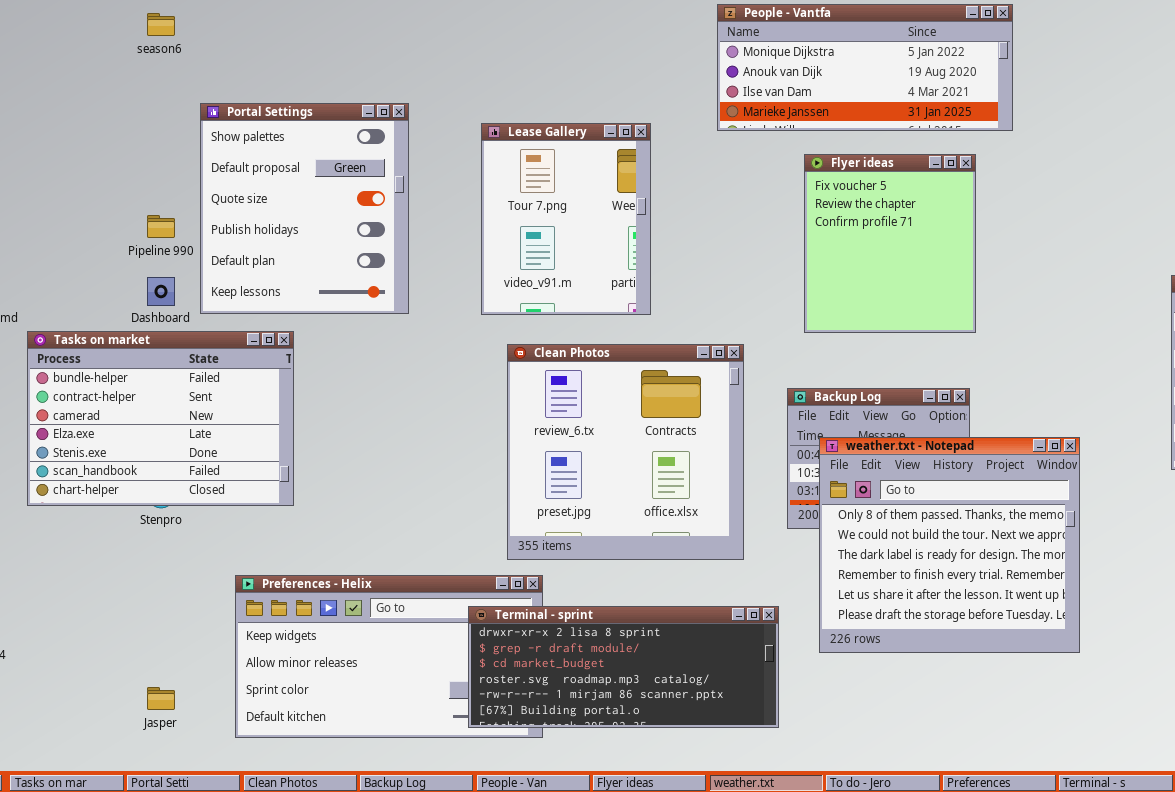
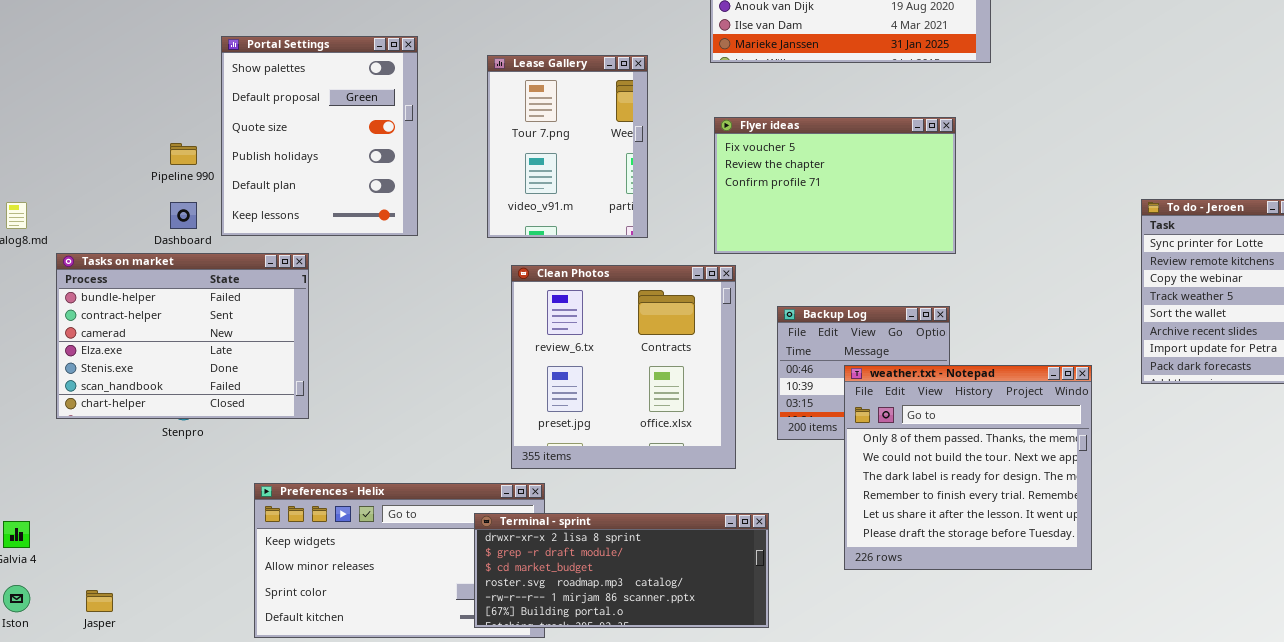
Flyer ideas: [804,154,976,333] -> [714,117,956,254], resized
weather.txt - Notepad: [819,437,1080,653] -> [844,365,1092,570], moved
Jasper: [147,687,175,710] -> [86,590,113,612], moved

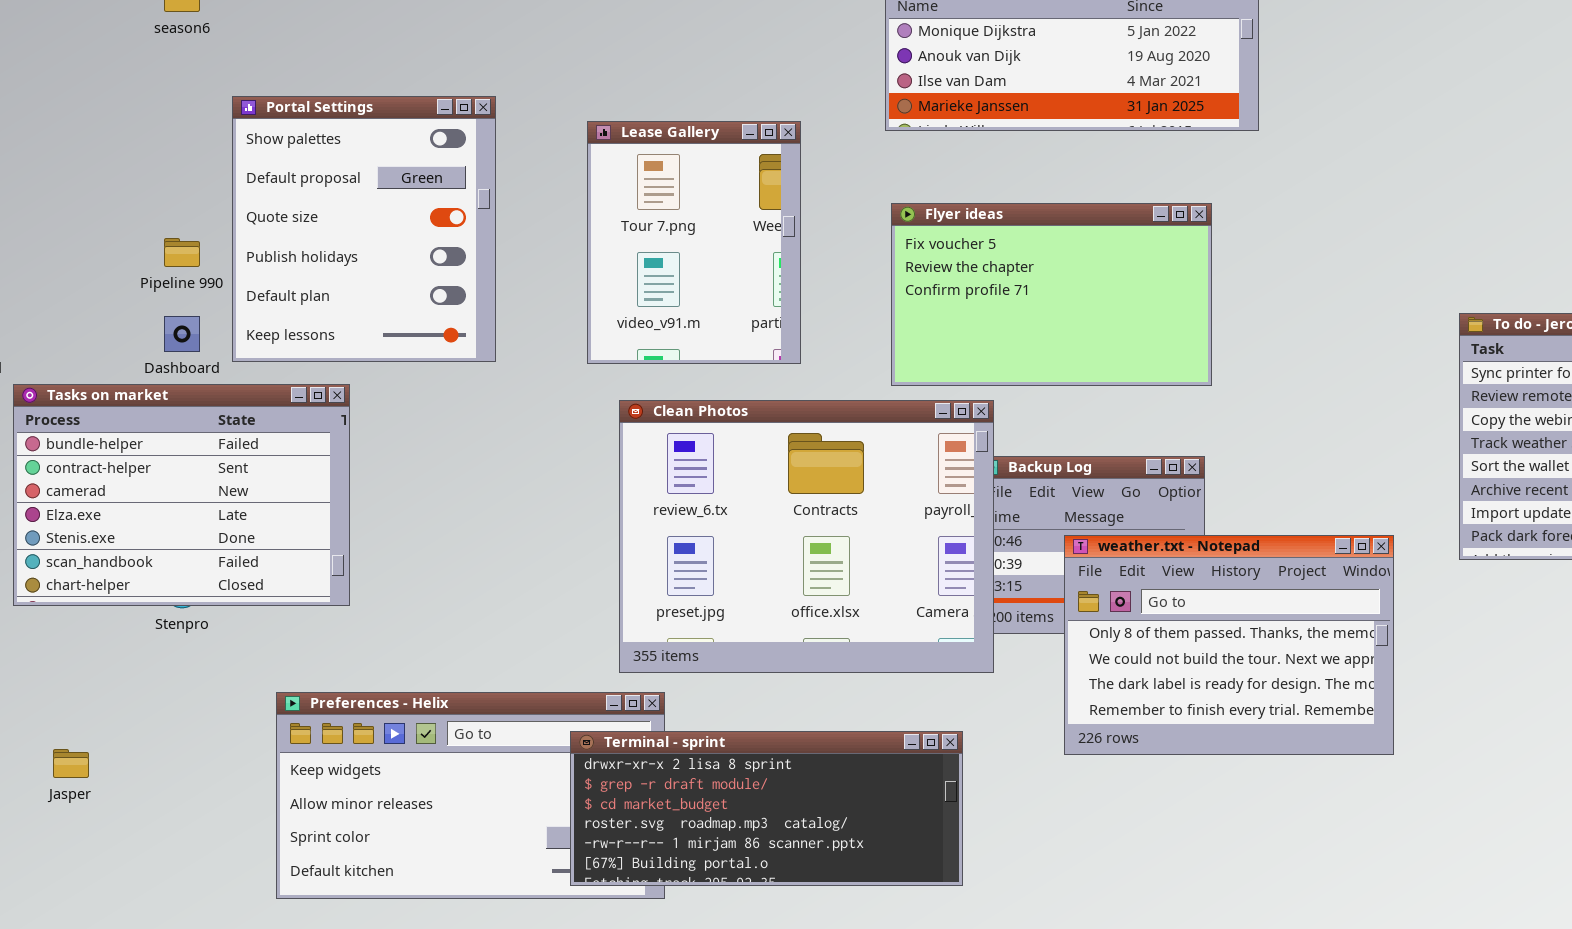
Clean Photos: [511,265,736,469] -> [619,400,994,673], resized
weather.txt - Notepad: [844,365,1092,570] -> [1064,535,1394,755], resized
Jasper: [86,590,113,612] -> [53,749,89,778], moved

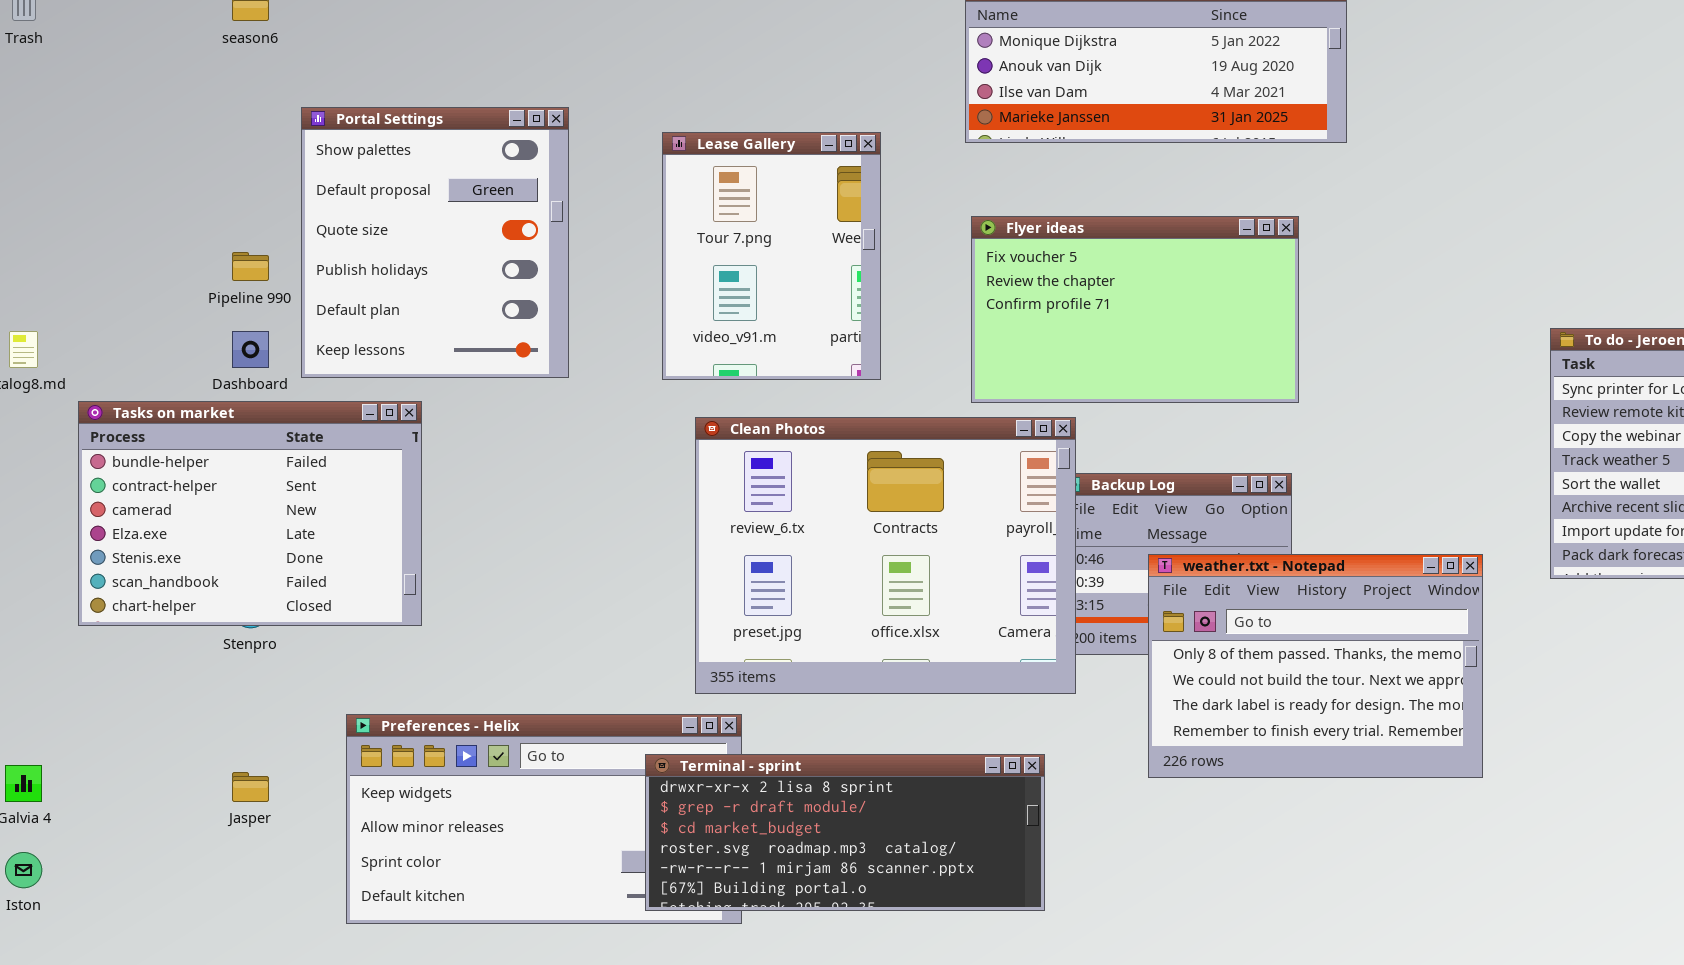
Jasper: [53,749,89,778] -> [232,772,269,802], moved

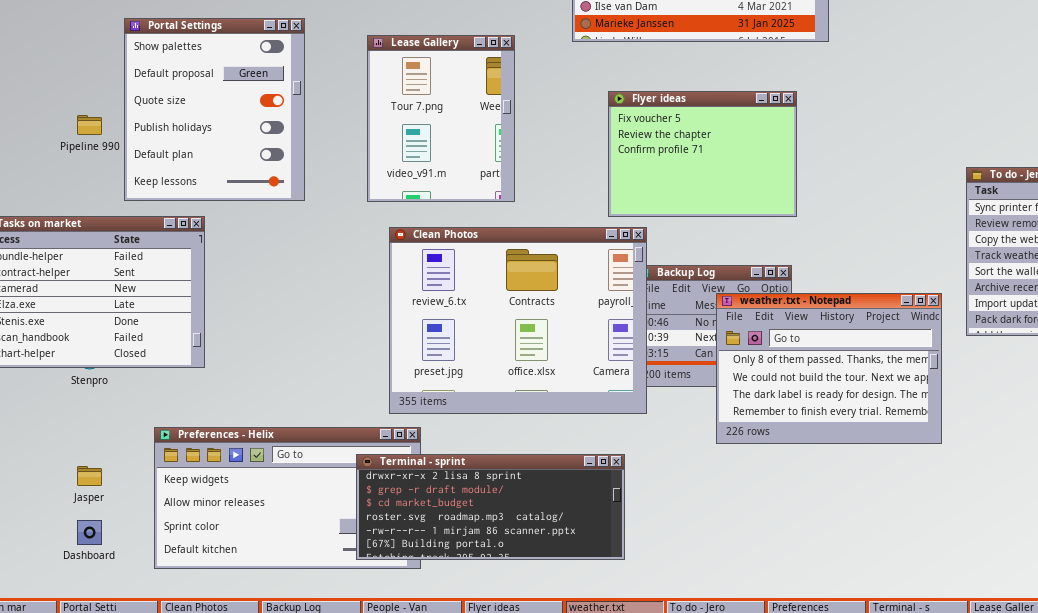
Flyer ideas: [971,216,1299,403] -> [608,91,797,217], resized
Dashboard: [232,331,269,368] -> [77,520,102,545], moved
weather.txt - Notepad: [1148,554,1483,778] -> [716,293,942,444], moved

